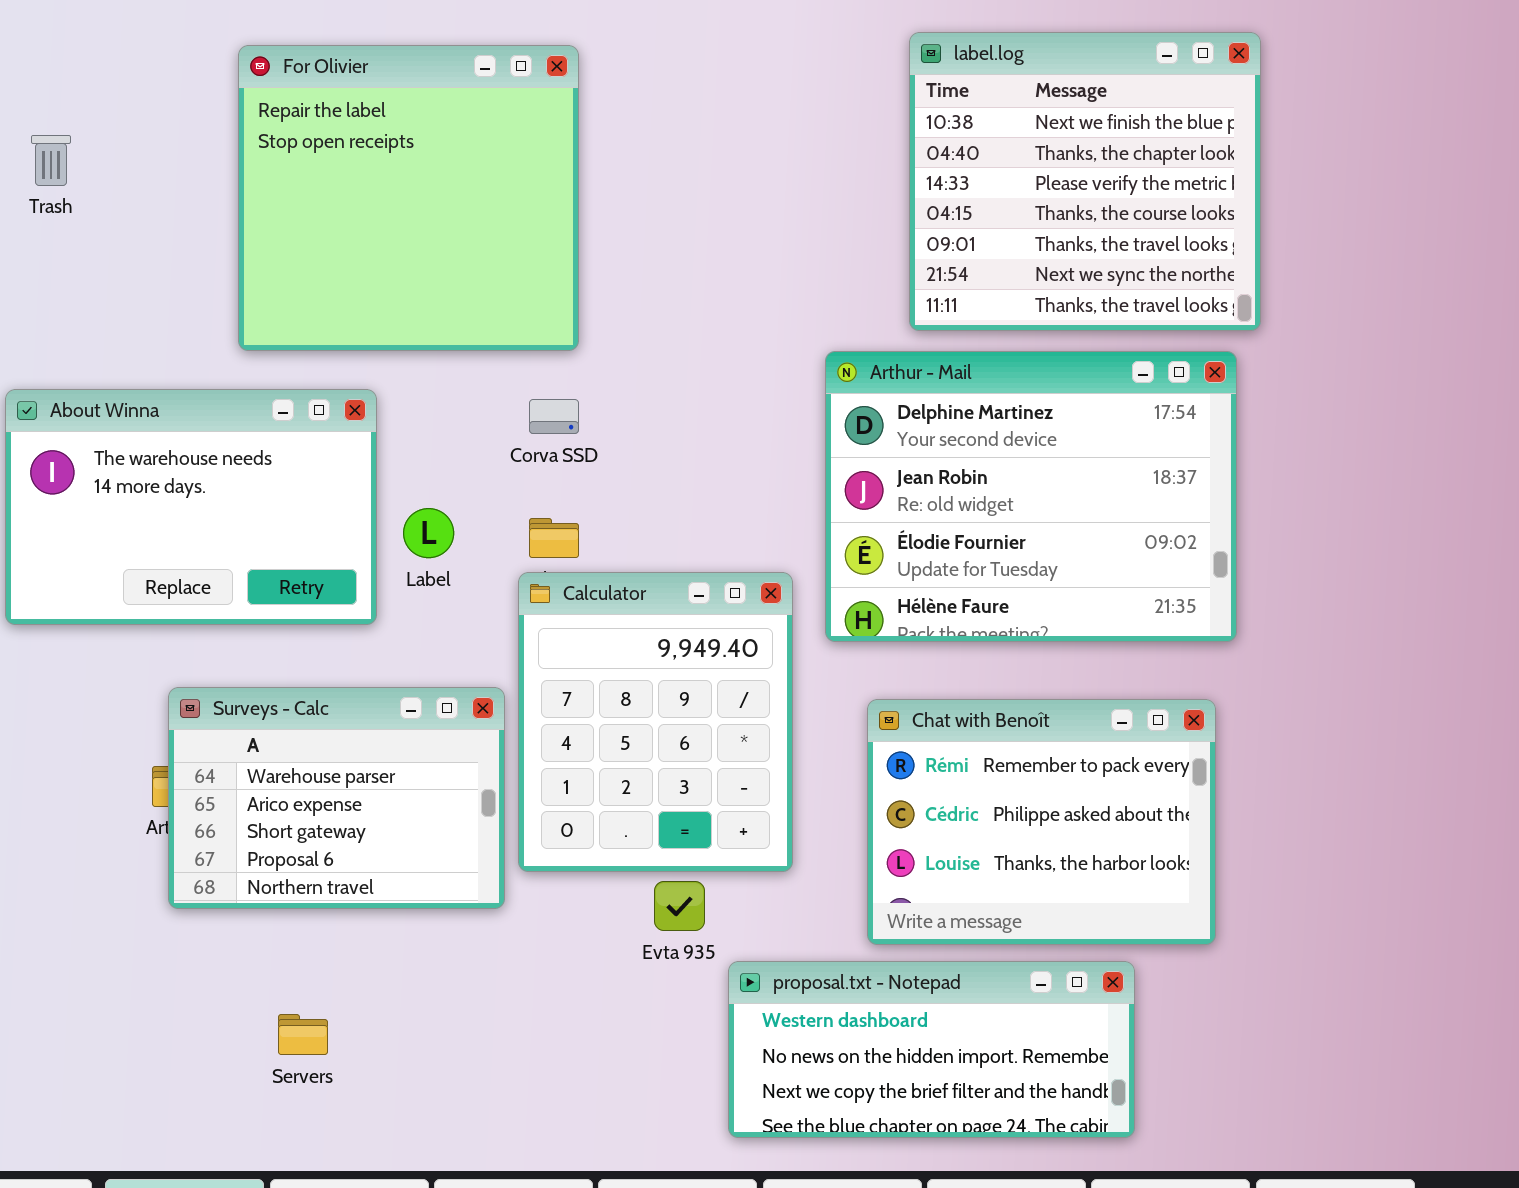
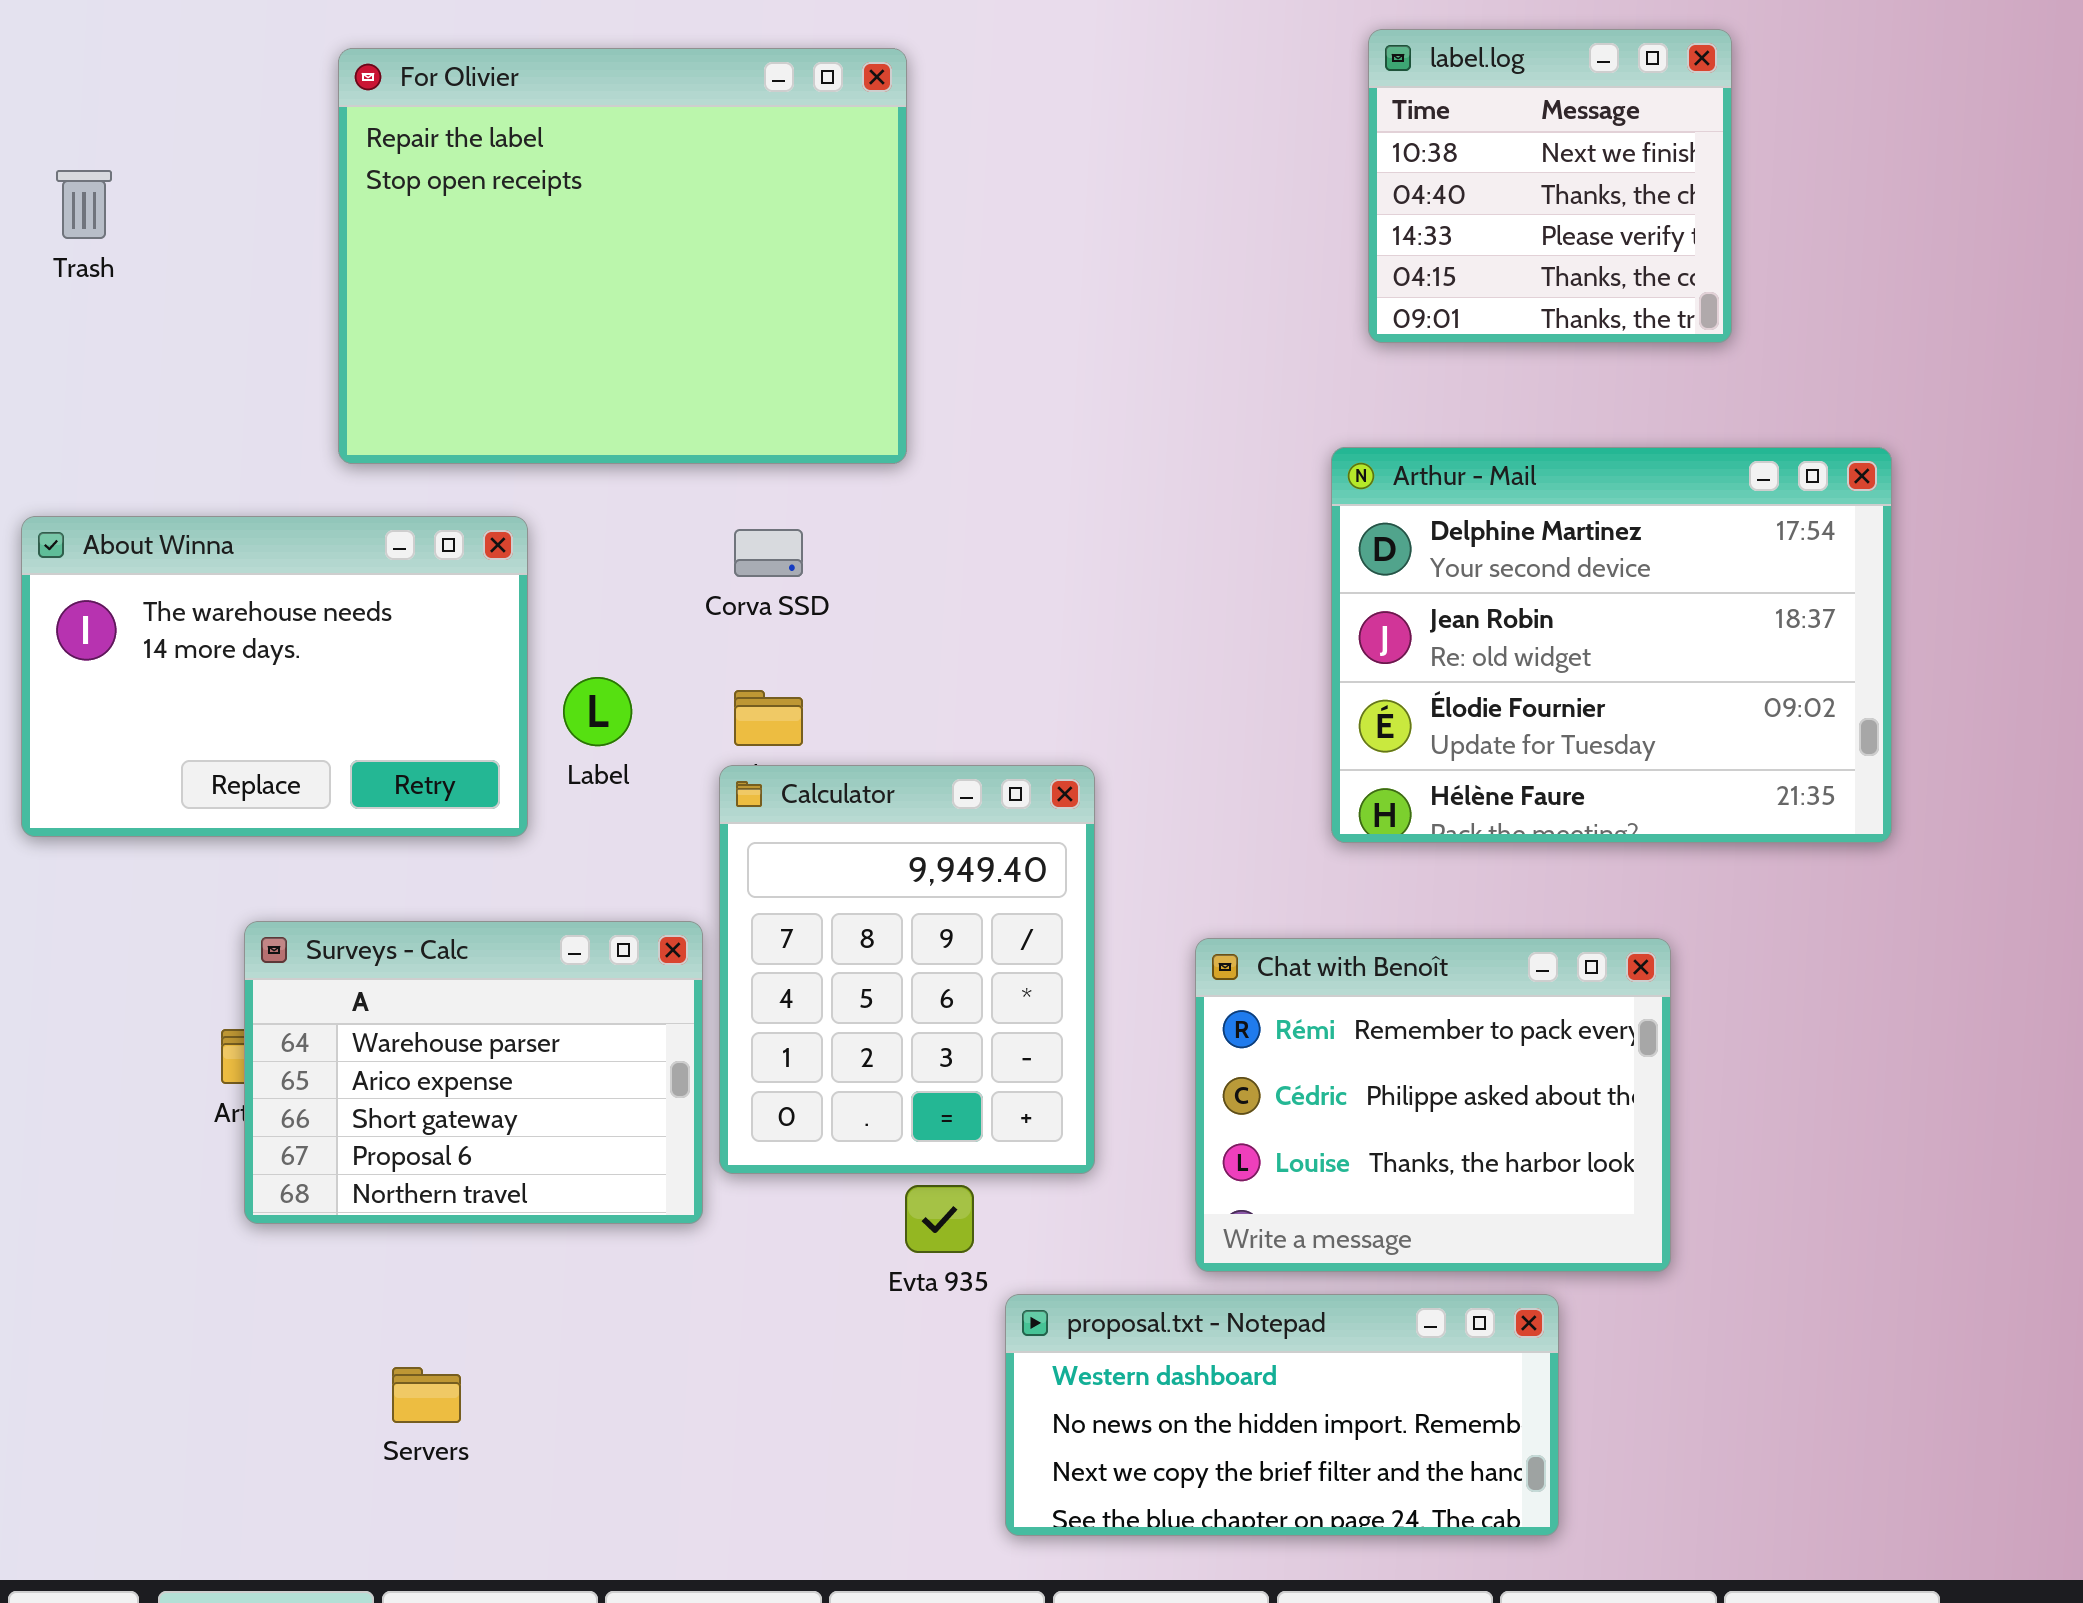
label.log: [909,32,1261,331] -> [1368,29,1732,343], resized
For Olivier: [238,45,579,351] -> [338,48,907,464], resized
Arthur - Mail: [825,351,1237,642] -> [1331,447,1892,843], moved

